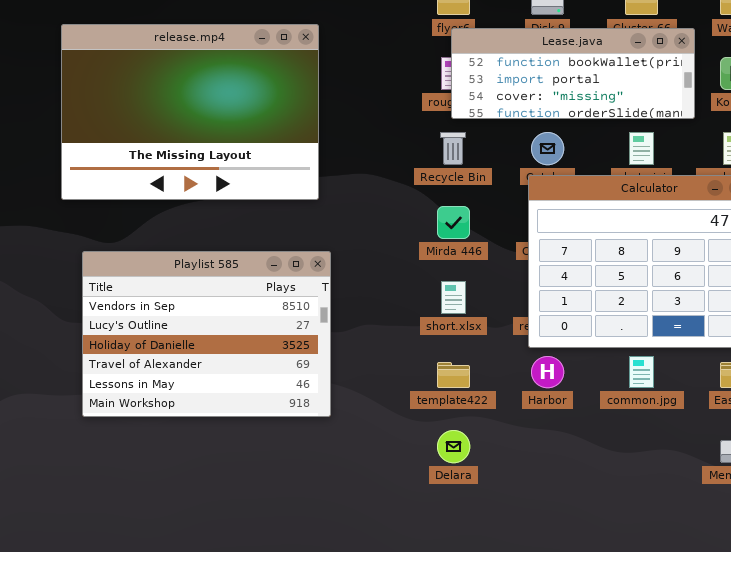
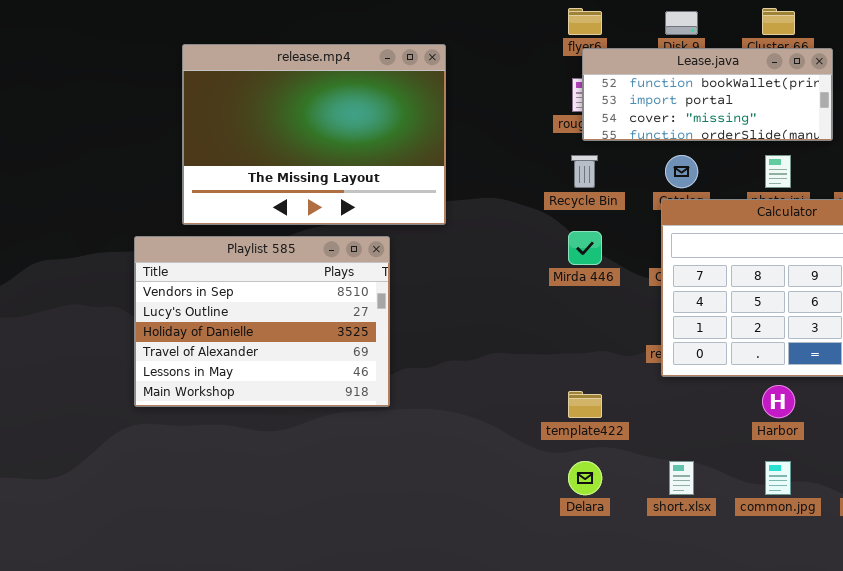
Playlist 585: [82,251,331,417] -> [134,236,390,407], moved
short.xlsx: [441,281,466,314] -> [669,461,694,495], moved
Harbor: [531,356,564,388] -> [762,385,795,418], moved
common.jpg: [629,356,654,388] -> [765,461,791,495], moved

